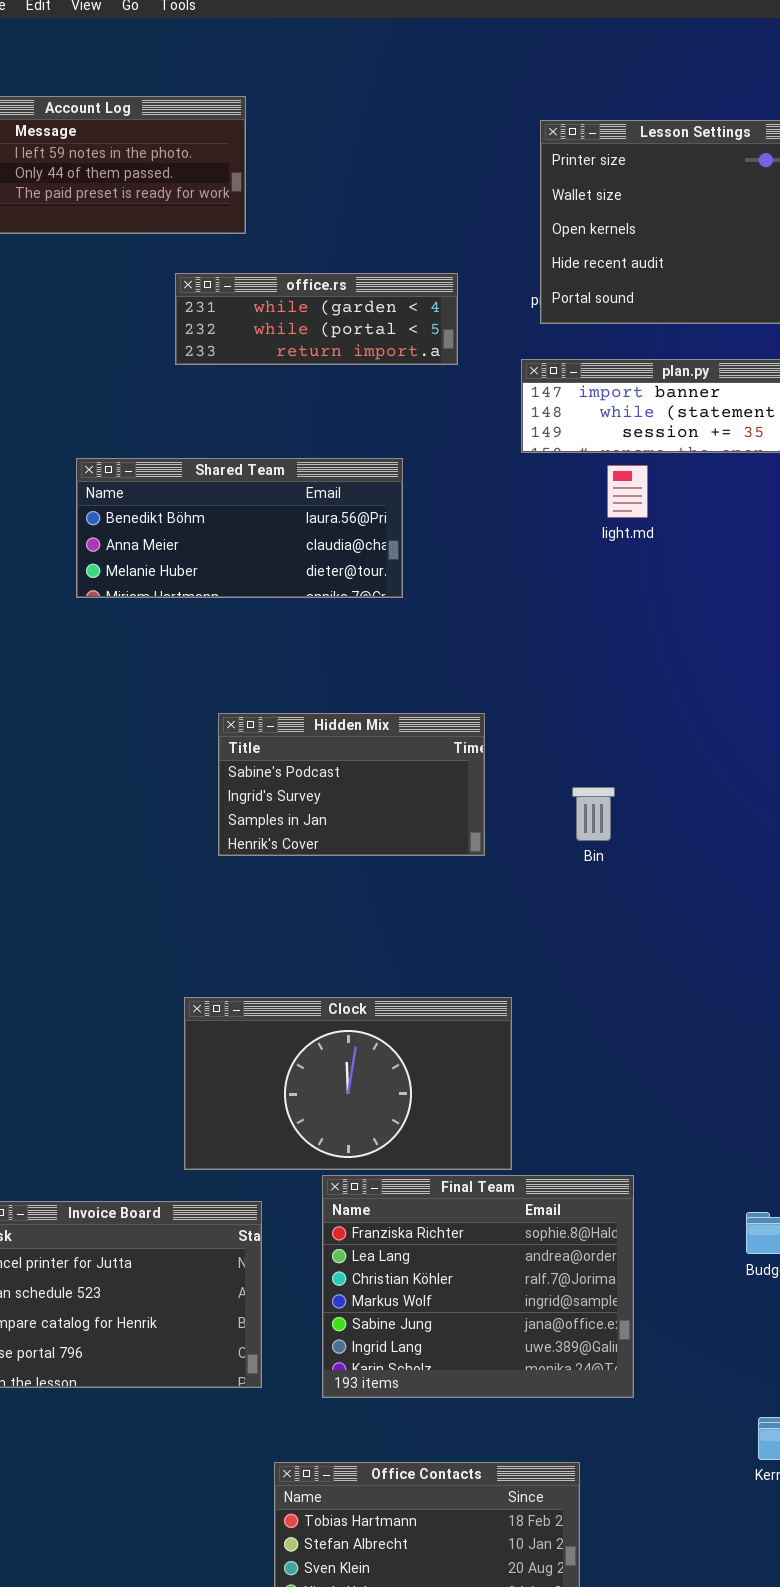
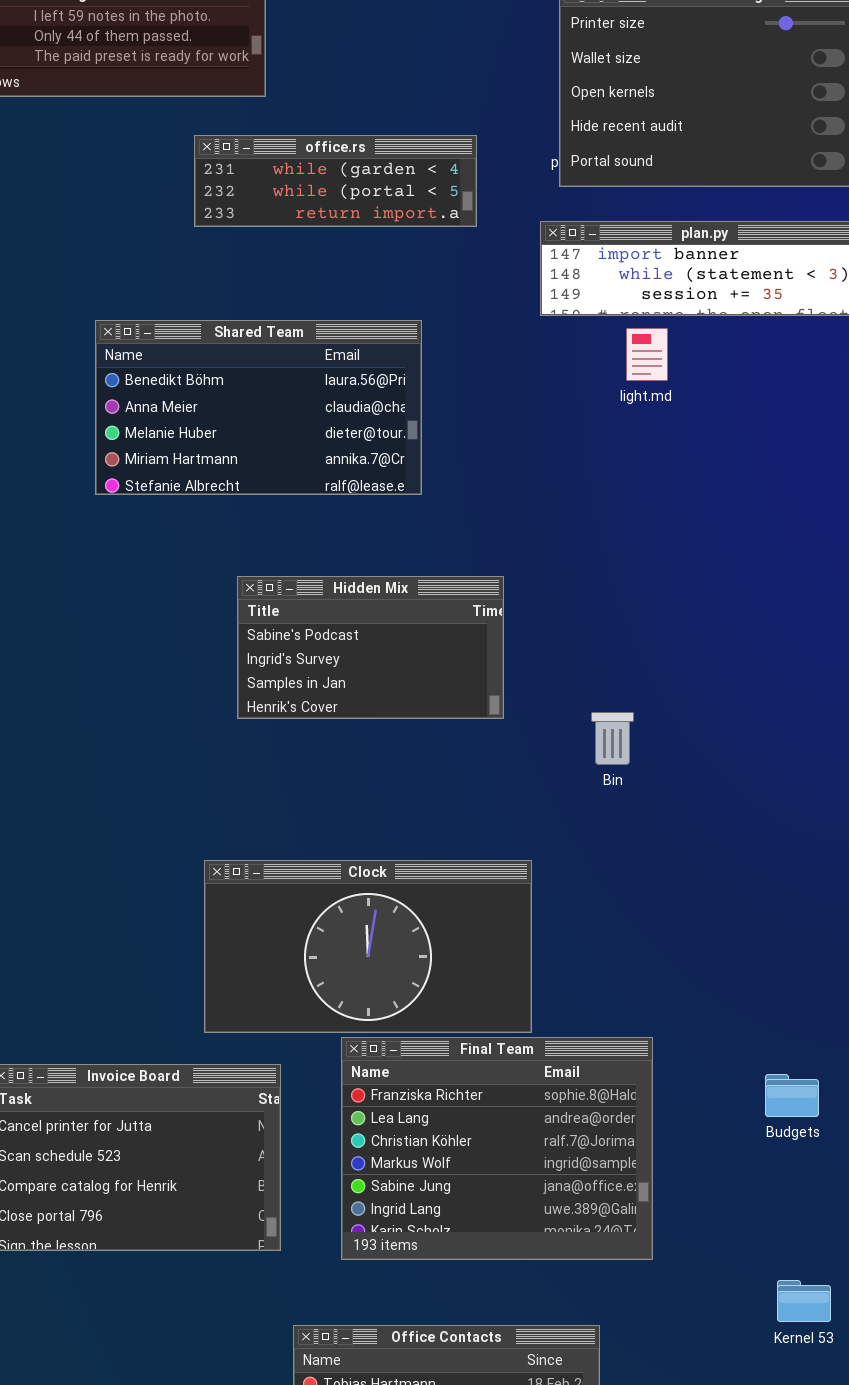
Shared Team: [76,458,403,598] -> [95,320,422,495], resized
Bin: [572,787,615,841] -> [591,712,634,765], moved

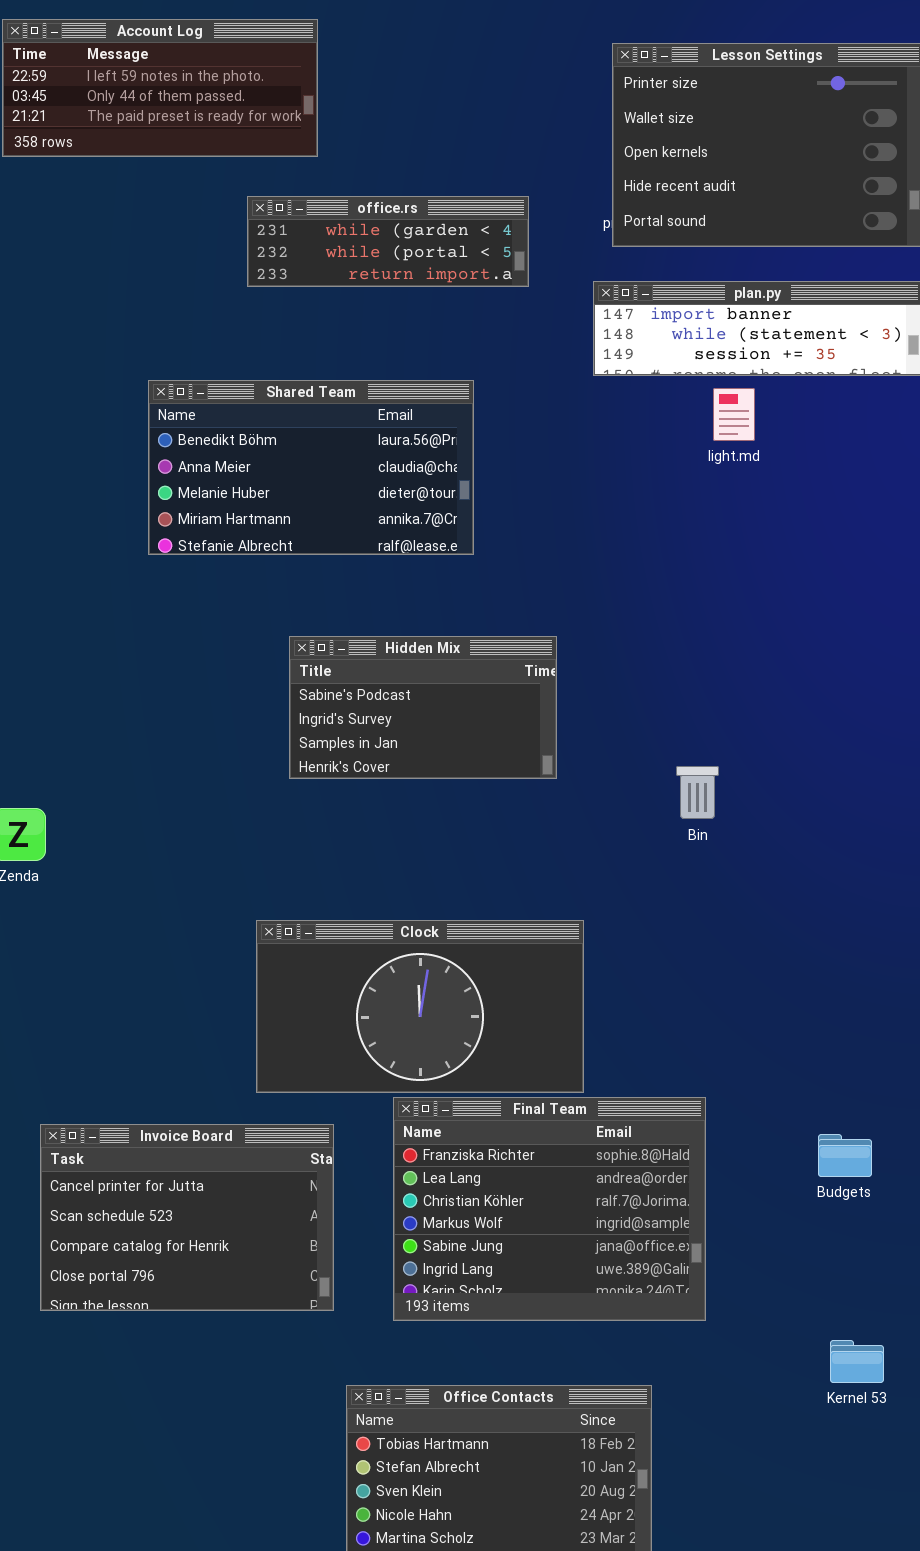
light.md: [626,328,668,381] -> [713,388,755,441], moved
Bin: [591,712,634,765] -> [676,766,719,819], moved

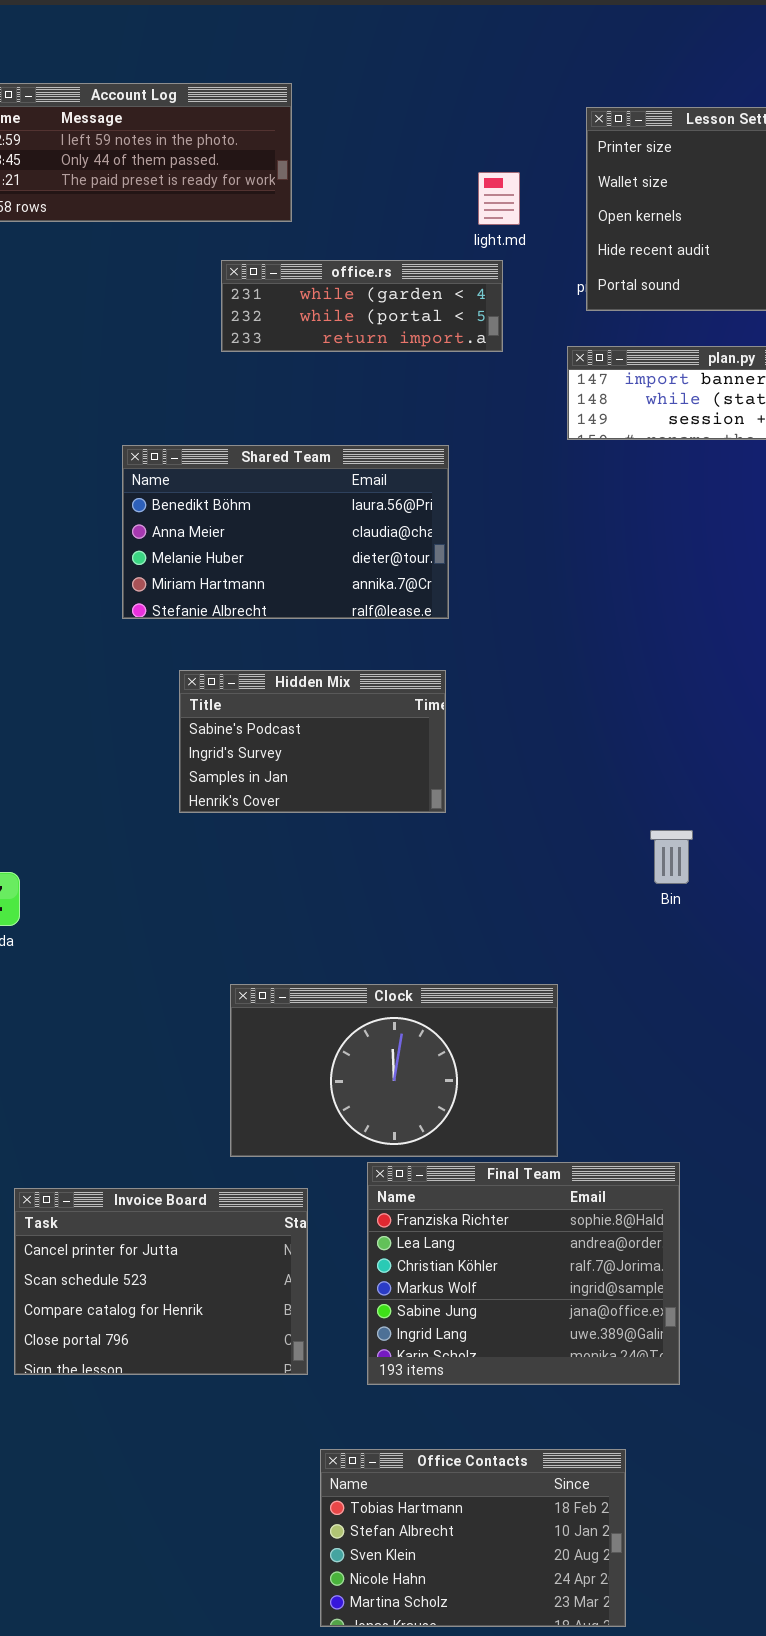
light.md: [713,388,755,441] -> [478,172,520,225], moved
Hidden Mix: [289,636,557,779] -> [179,670,446,813], moved

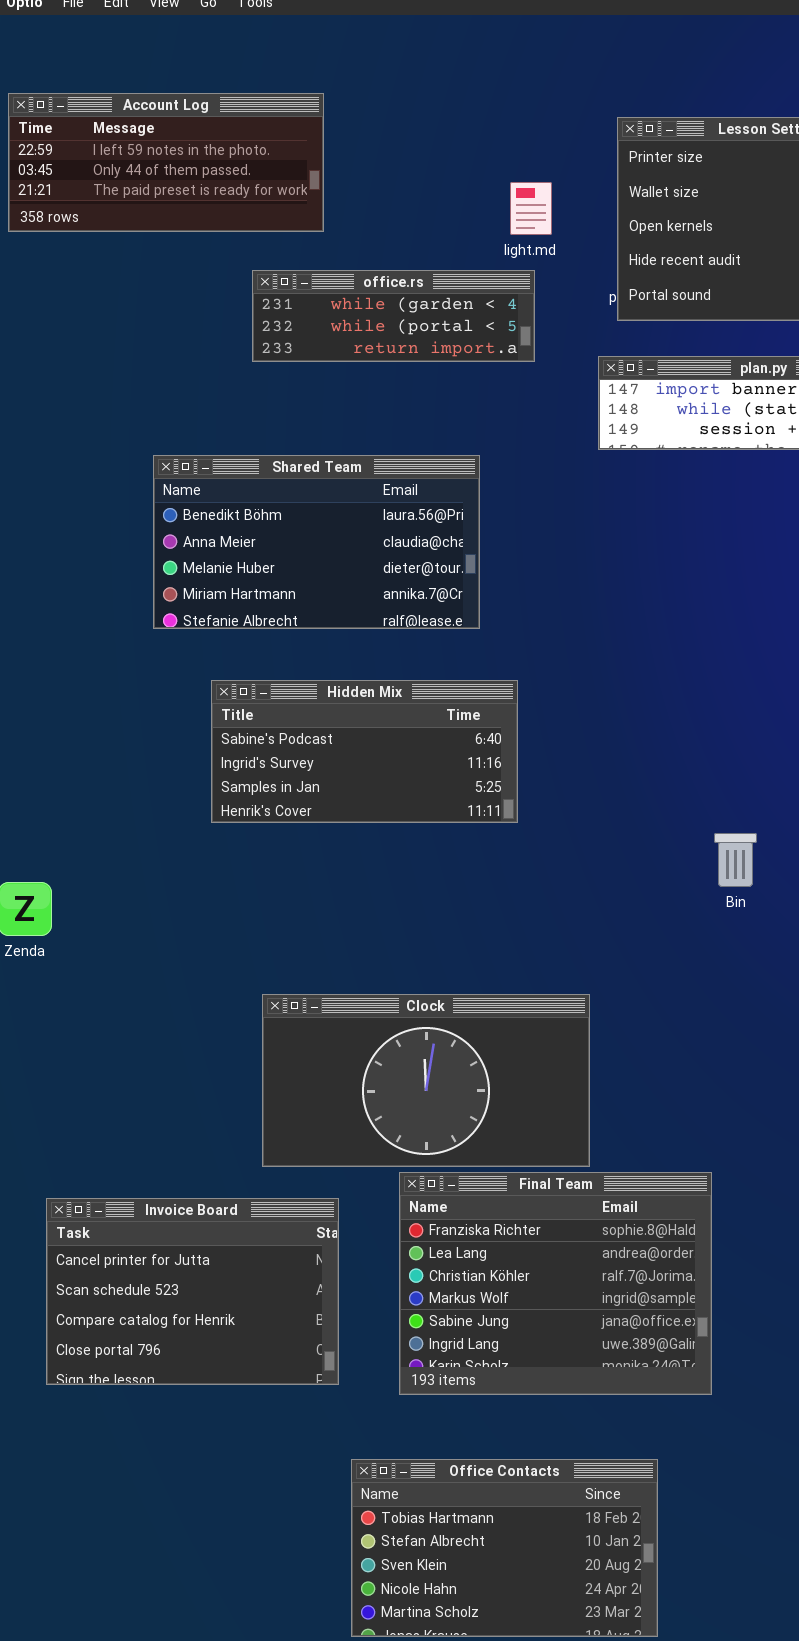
Hidden Mix: [179,670,446,813] -> [211,680,518,823], resized
Bin: [650,830,693,884] -> [714,833,757,887], moved

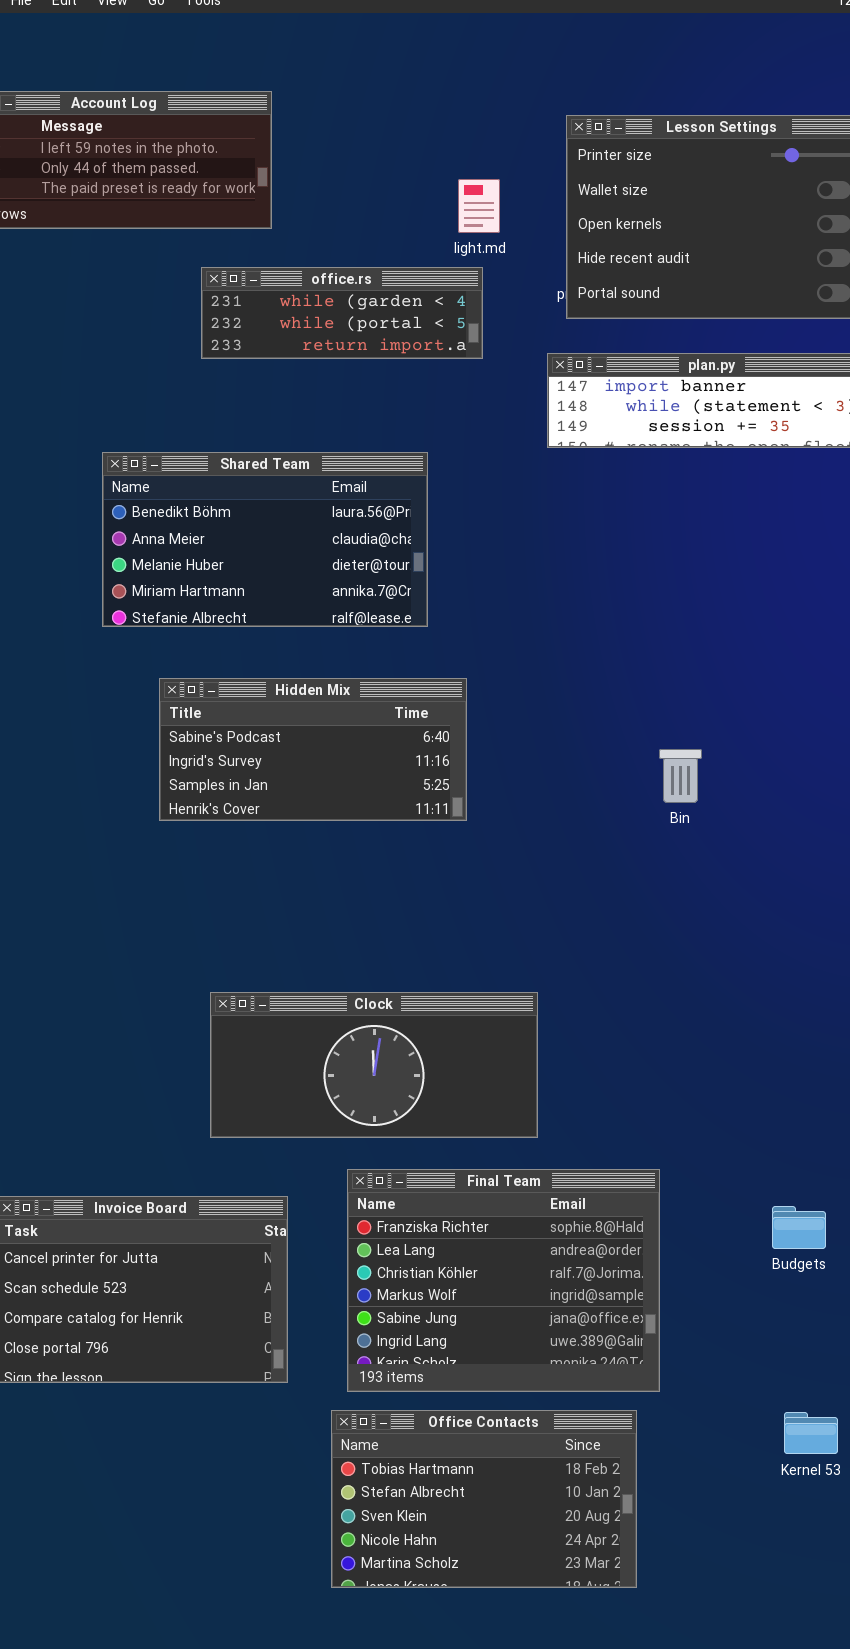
Bin: [714,833,757,887] -> [659,749,702,803], moved
Clock: [262,994,590,1167] -> [210,992,538,1138], resized
Office Contacts: [351,1459,658,1637] -> [331,1410,637,1588], moved

